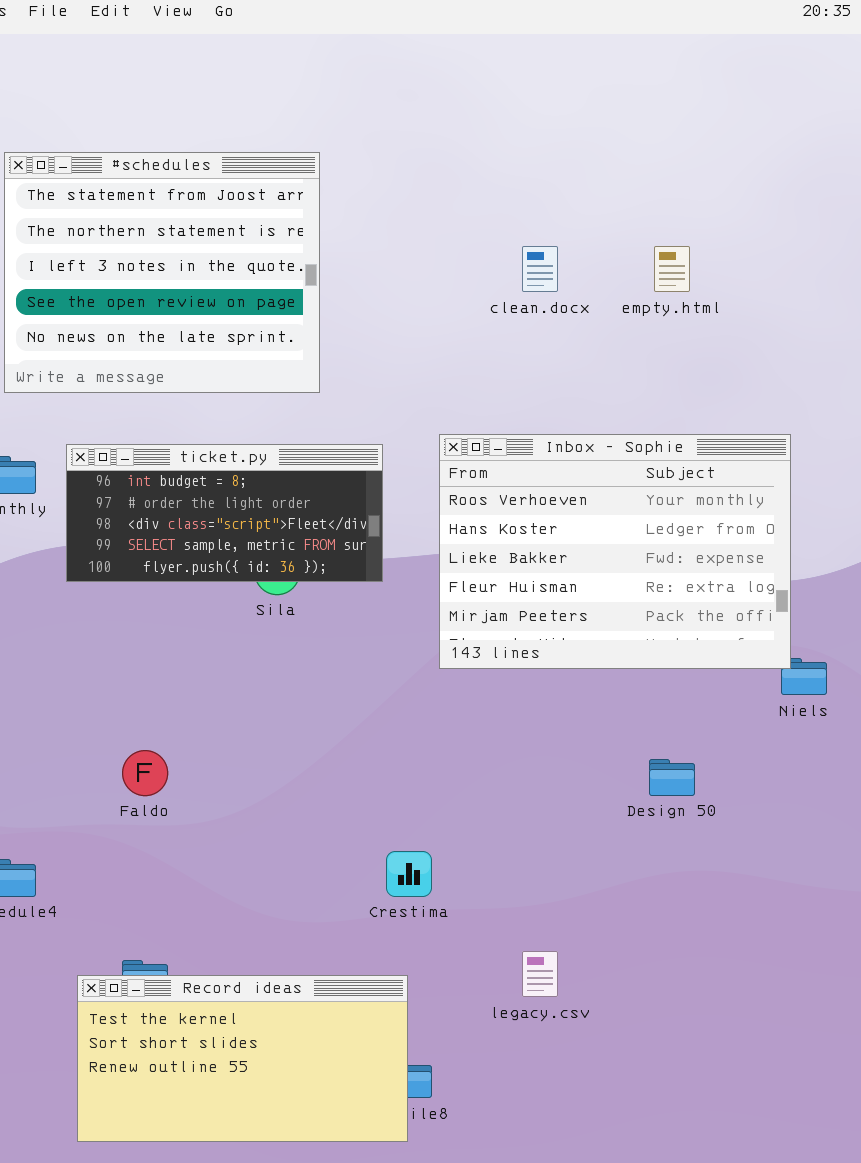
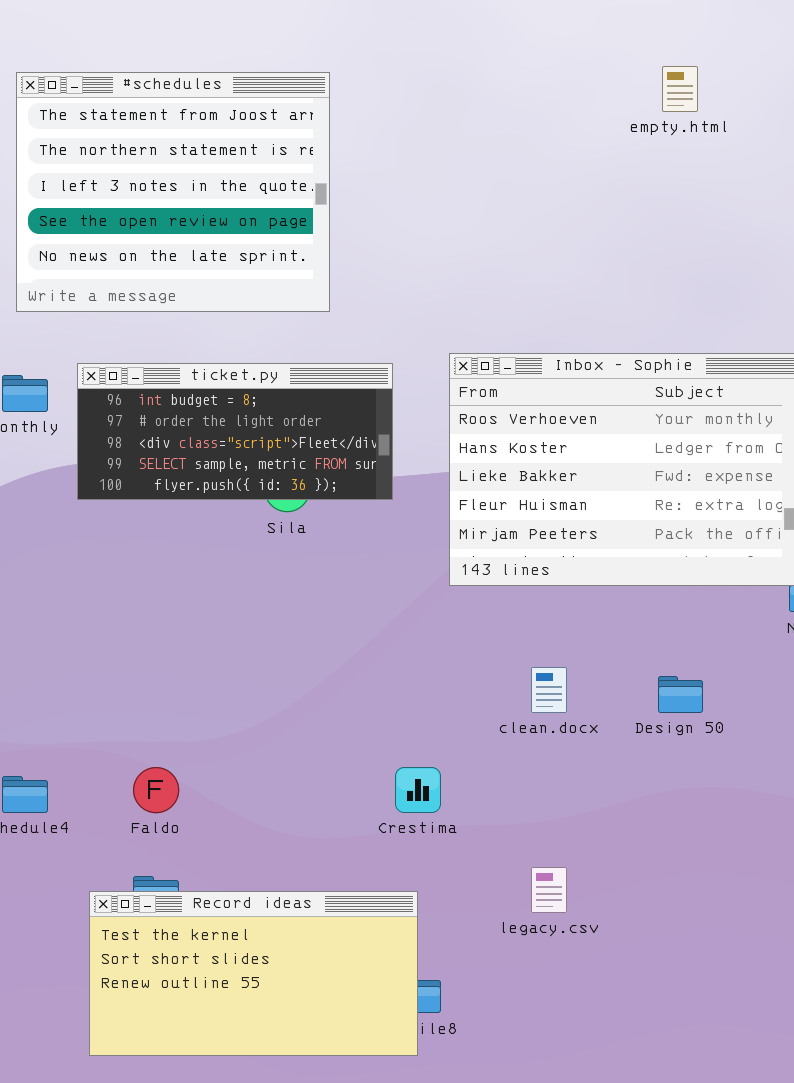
clean.docx: [522,246,558,292] -> [531,667,567,713], moved
empty.html: [654,246,690,292] -> [662,66,698,112], moved
Faldo: [122,750,168,796] -> [133,767,179,813], moved

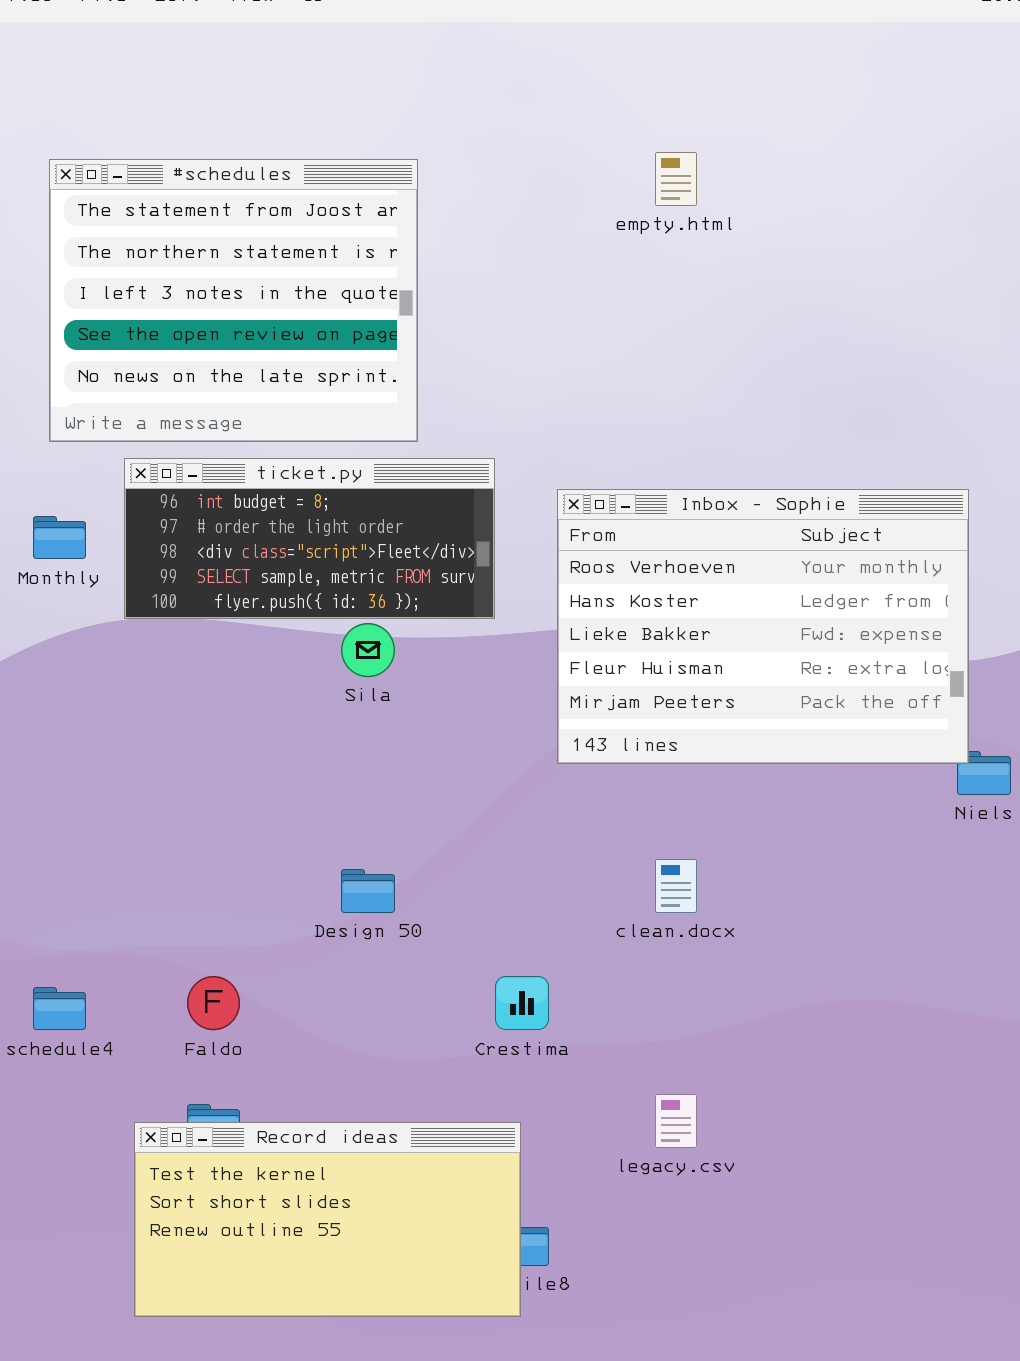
empty.html: [662,66,698,112] -> [655,152,697,206], moved
ticket.py: [77,363,393,500] -> [124,458,495,619], moved
Design 50: [658,676,703,713] -> [341,869,395,913], moved

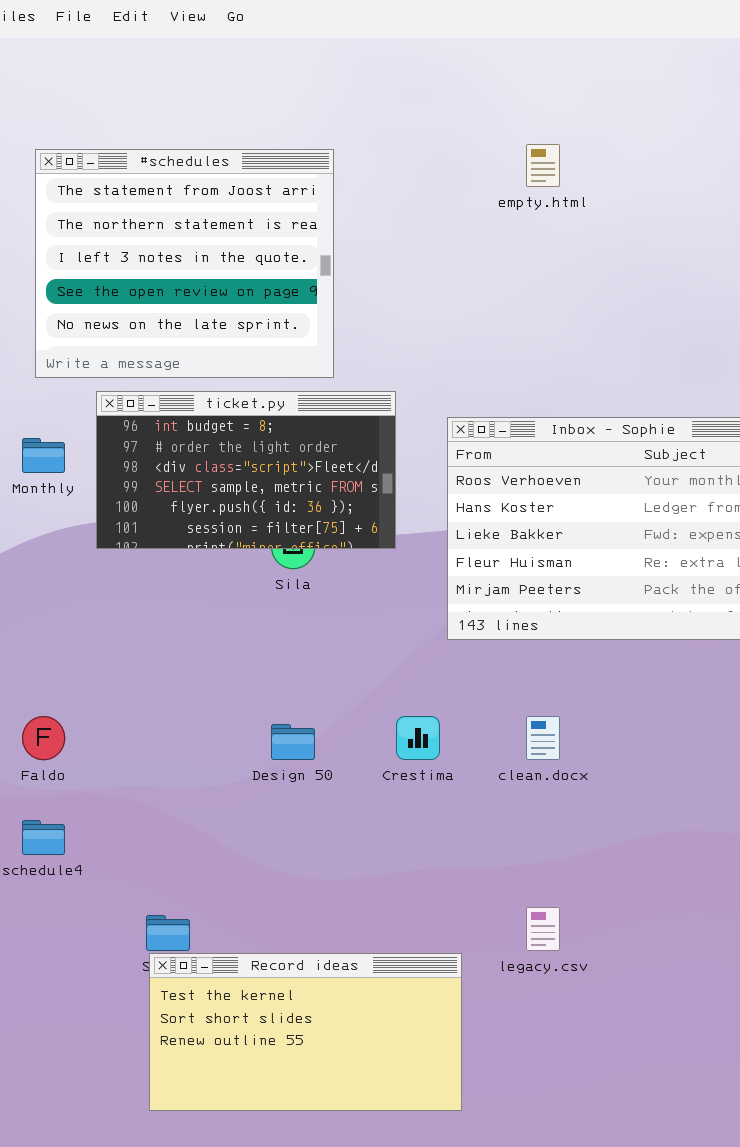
ticket.py: [124,458,495,619] -> [96,391,396,549], resized
Faldo: [187,976,240,1030] -> [22,716,65,760], moved
Crestima: [495,976,549,1030] -> [396,716,440,760], moved
Record ideas: [134,1122,521,1317] -> [149,953,462,1111], moved

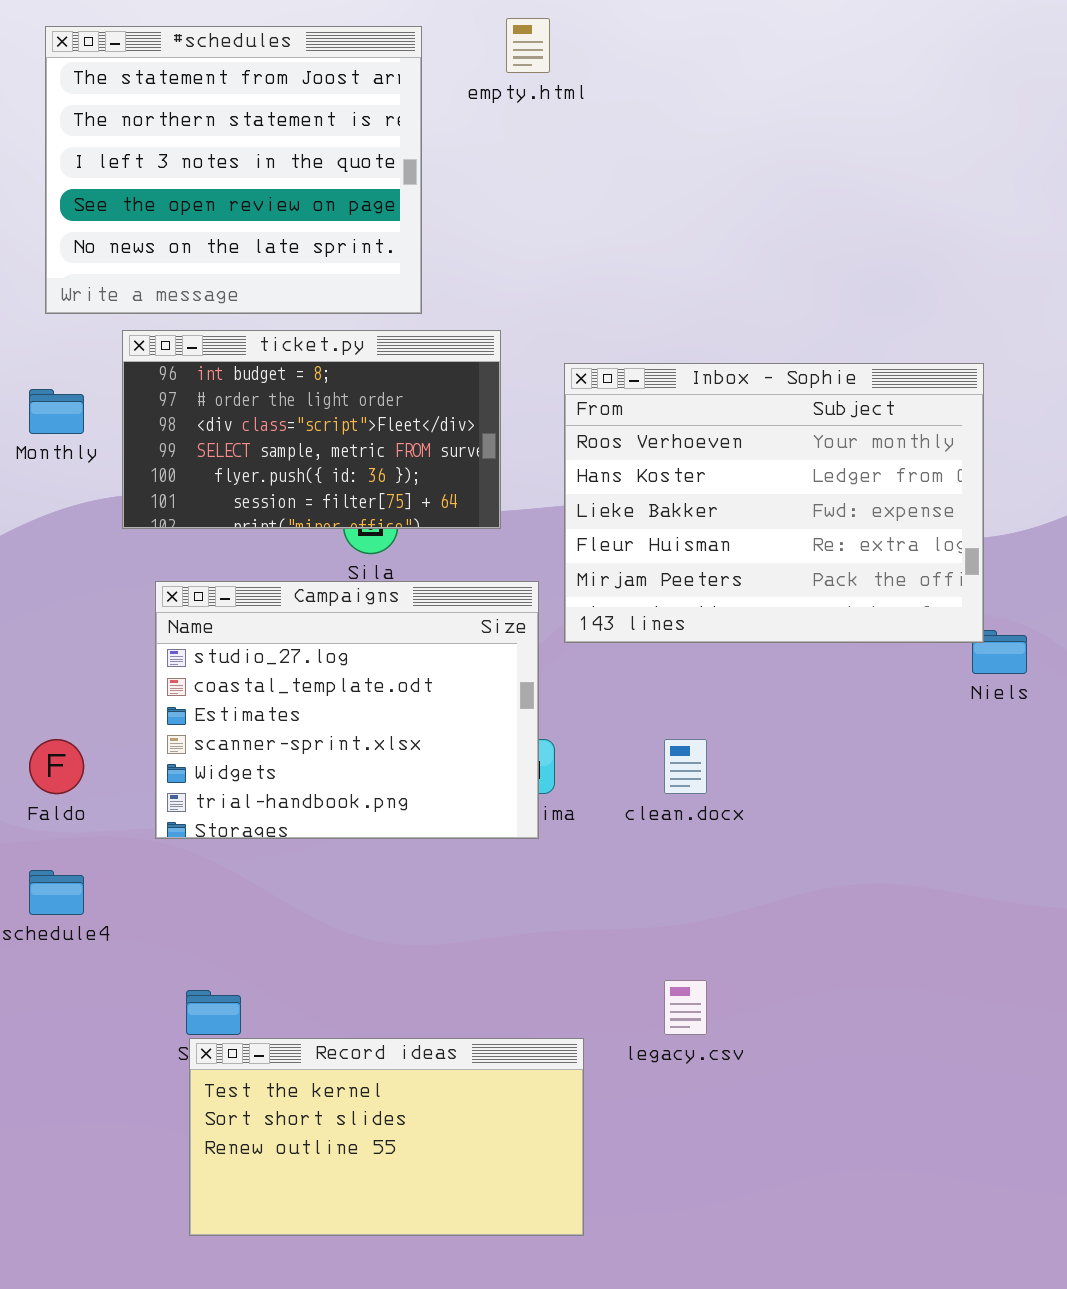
empty.html: [526,144,560,187] -> [506,18,550,73], moved
Campaigns: none -> [155,581,539,839], opened

